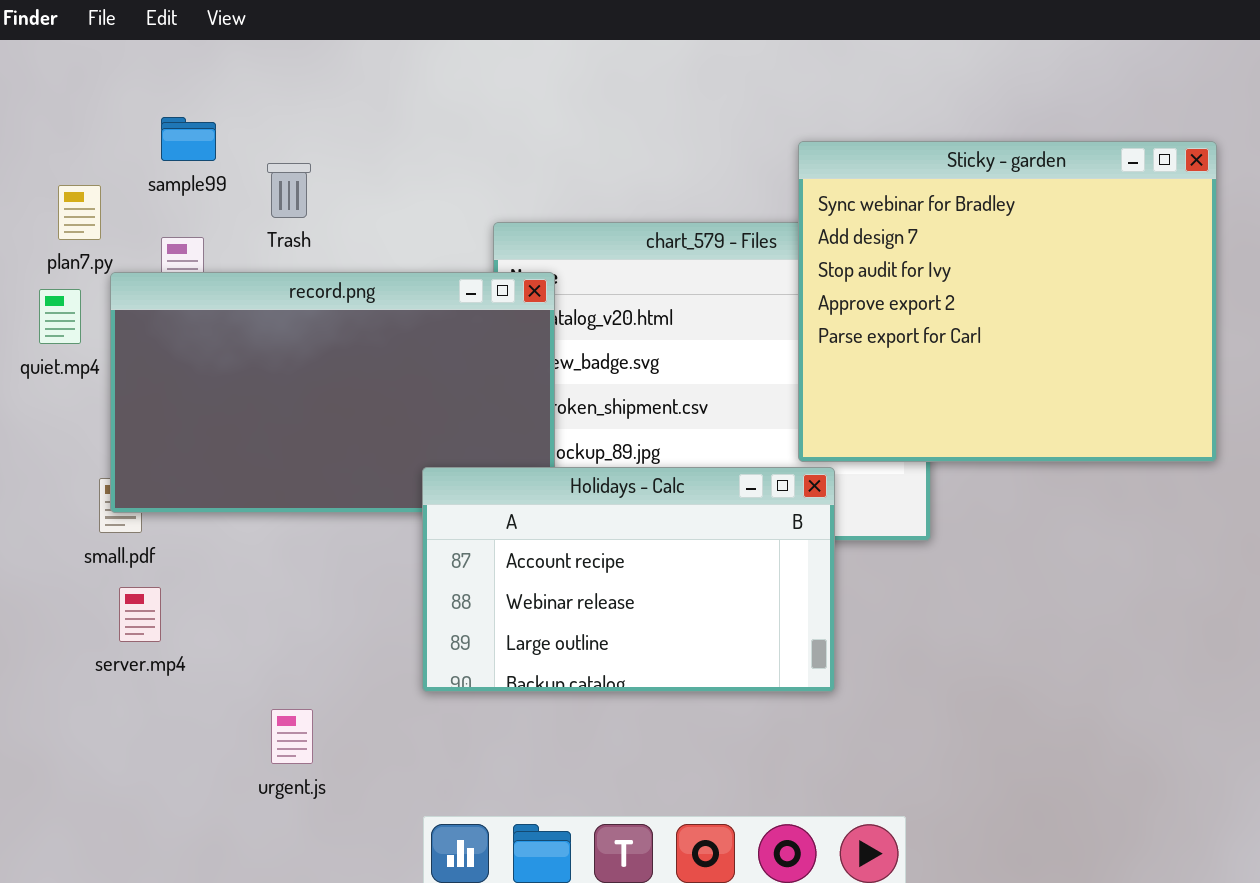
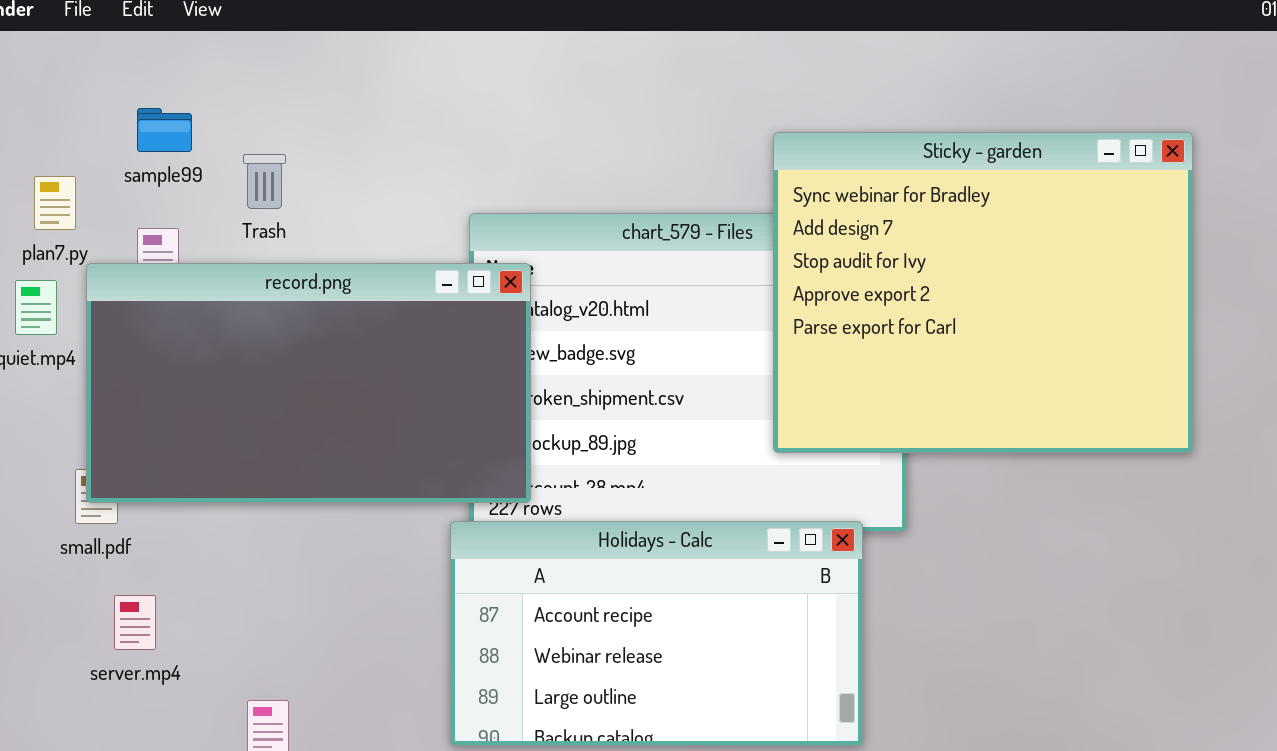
Holidays - Calc: [422,467,835,692] -> [450,521,863,746], moved
server.mp4: [119,587,161,642] -> [114,595,156,650], moved

